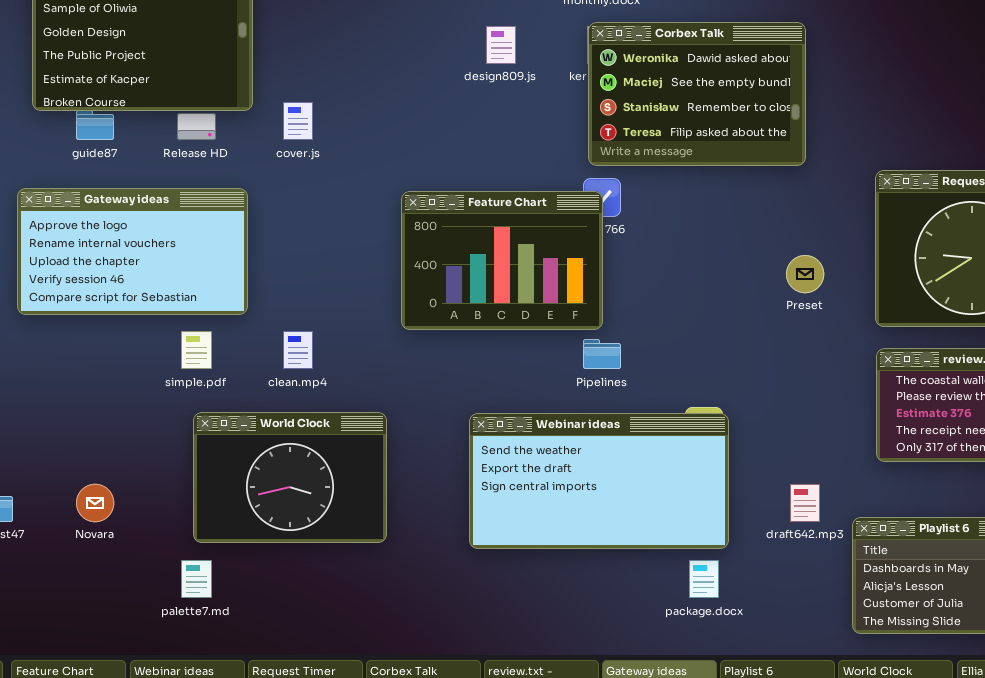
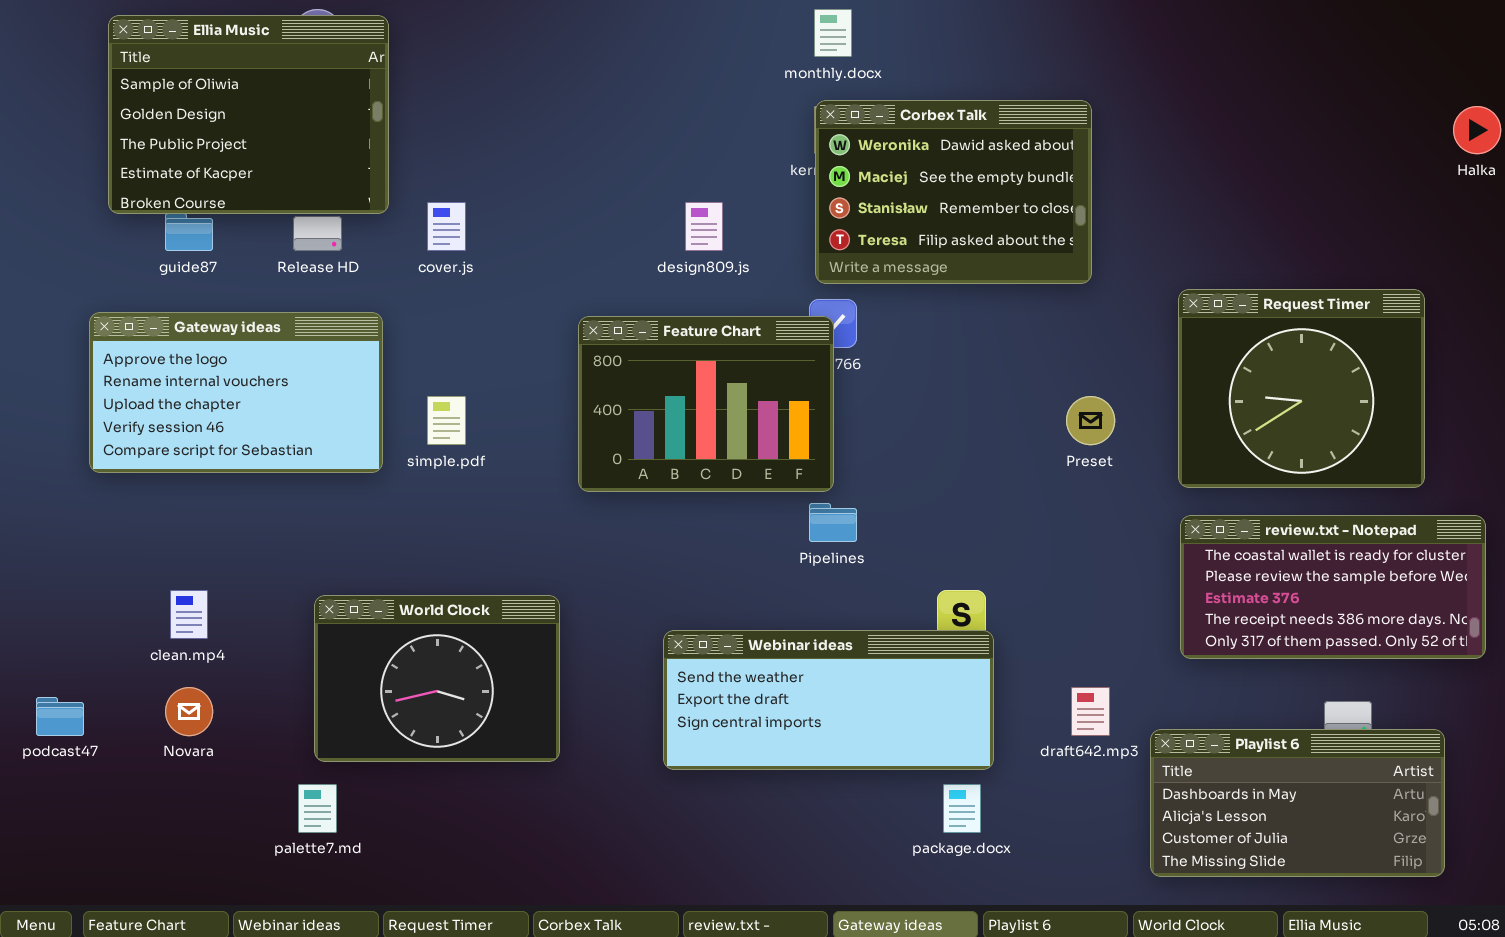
design809.js: [486,26,516,64] -> [685,202,723,251], moved
simple.pdf: [181,331,212,369] -> [427,396,466,445], moved
clean.mp4: [283,331,313,369] -> [170,590,208,639], moved
Webinar ideas: [469,413,729,549] -> [663,630,994,770], resized

